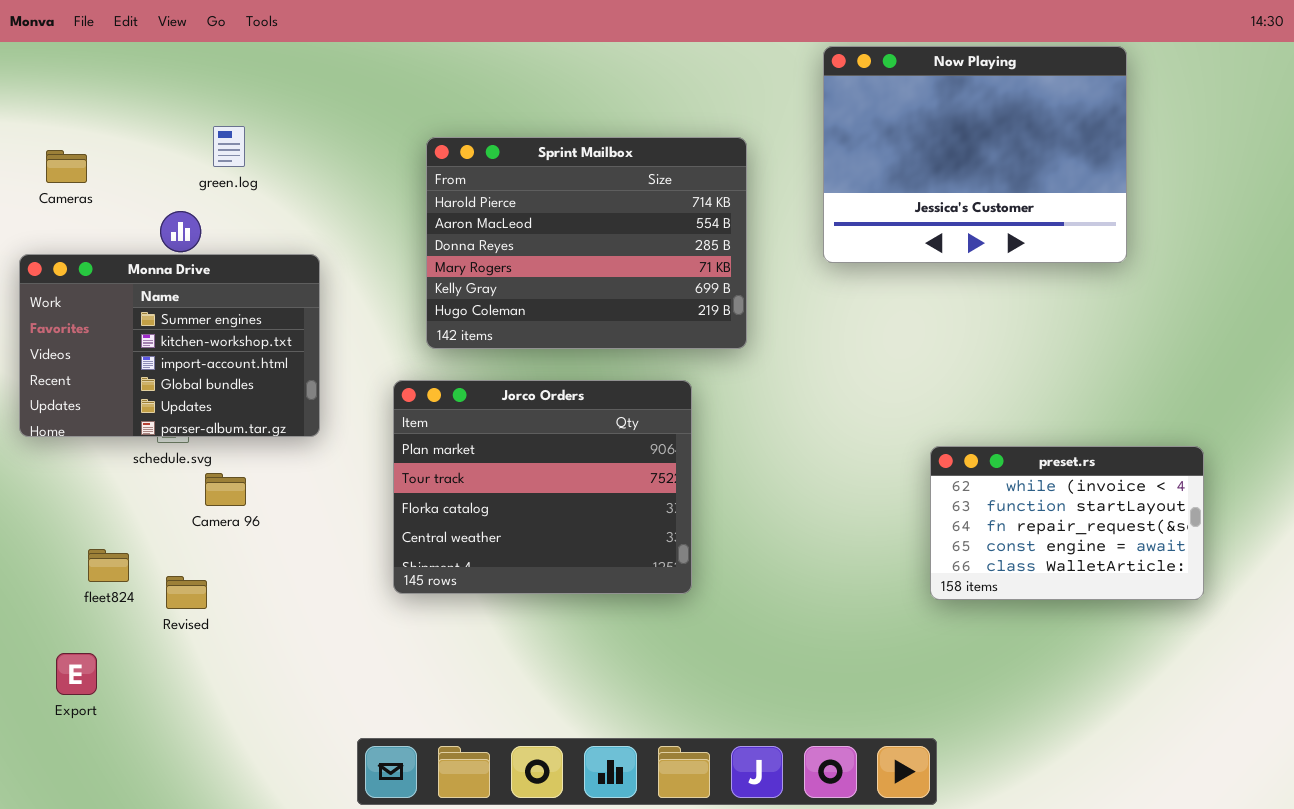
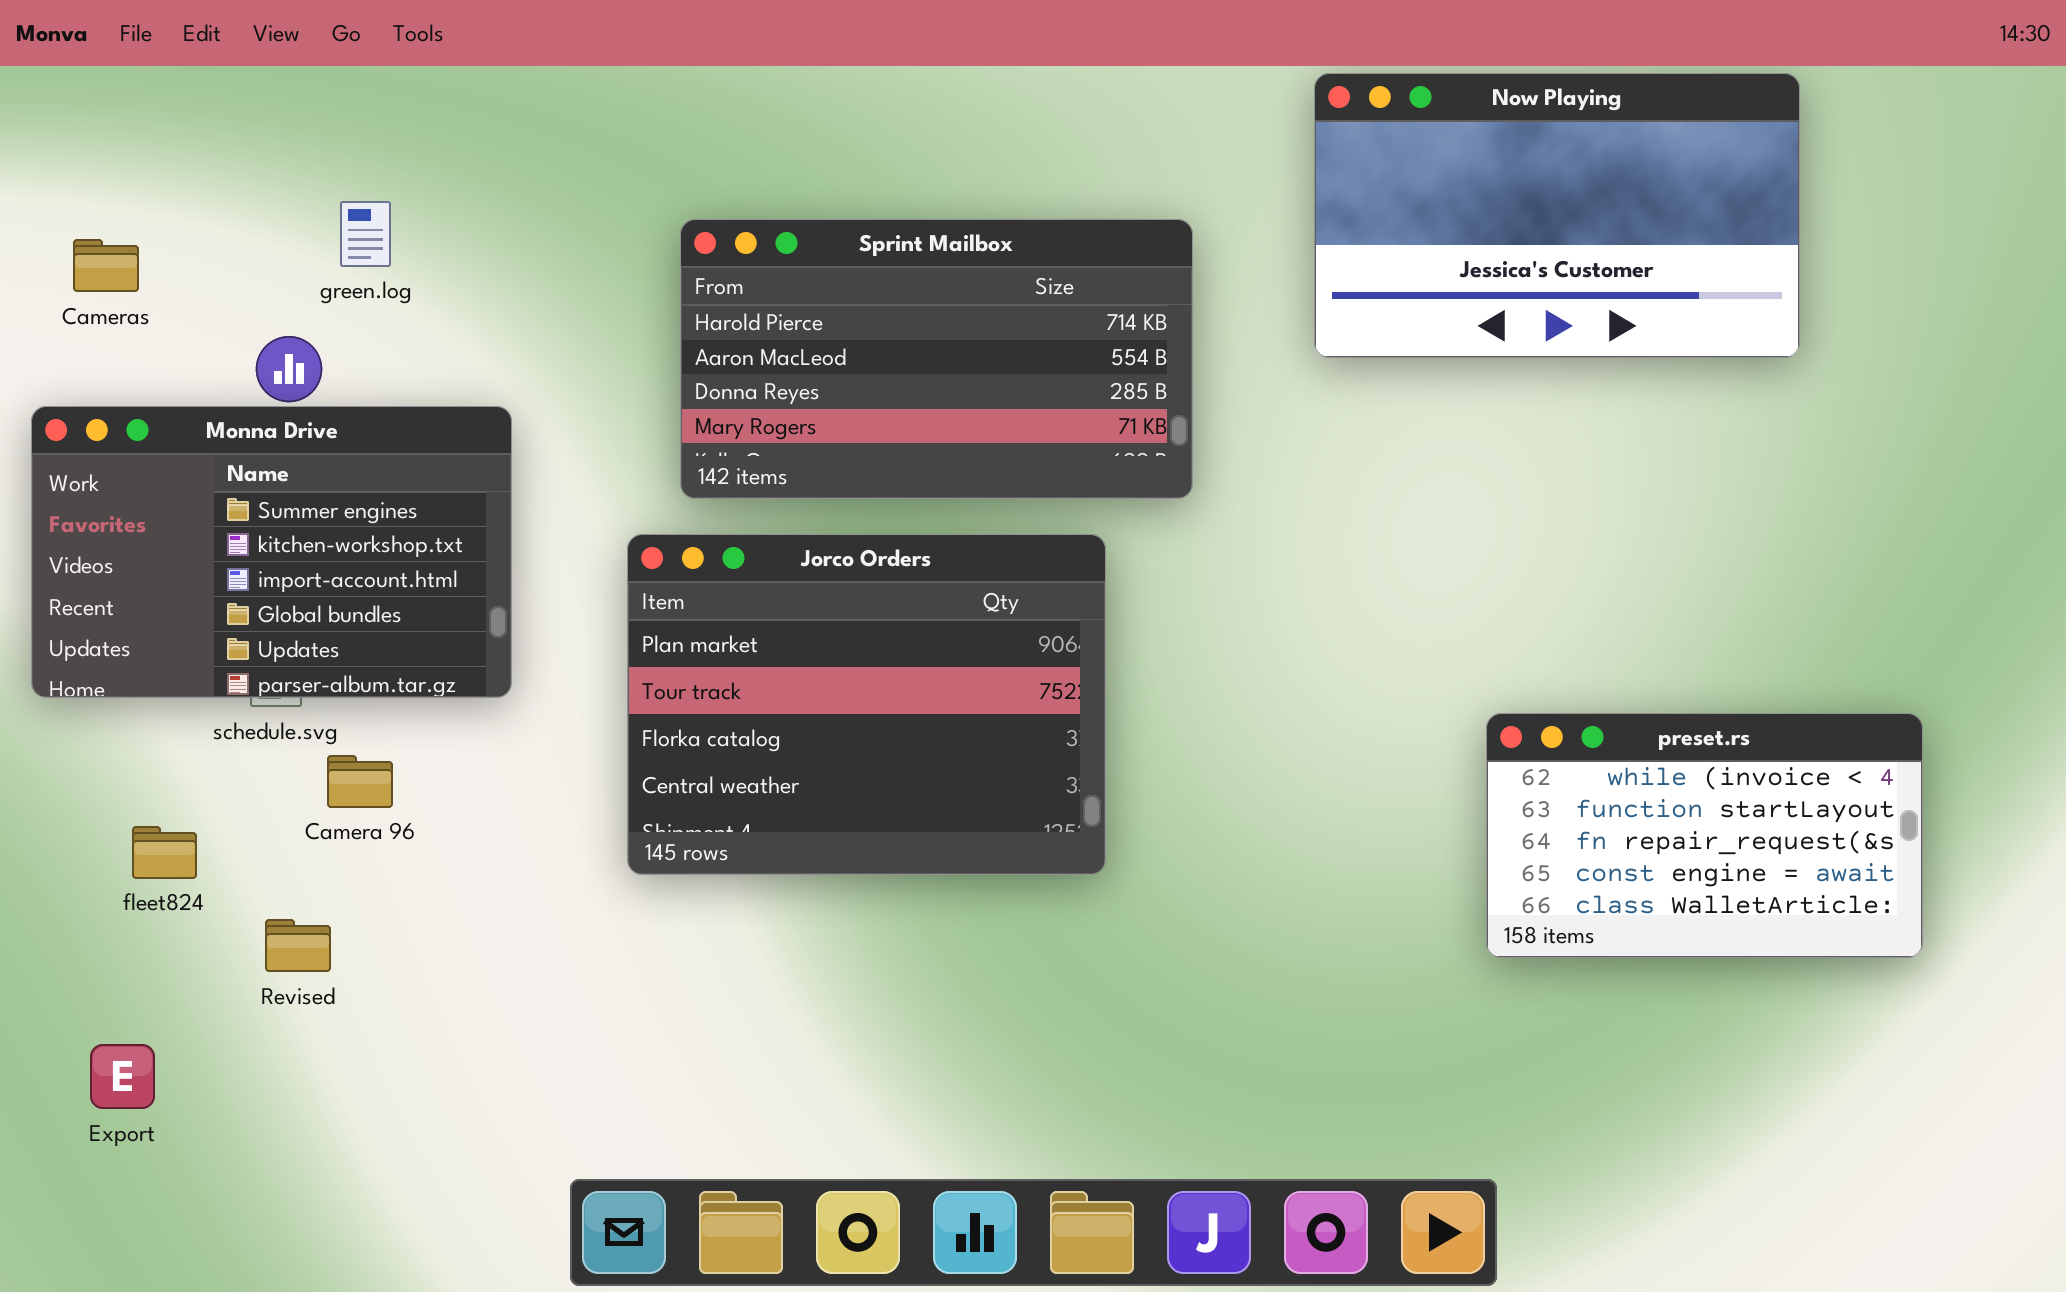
Now Playing: [823,46,1127,263] -> [1314,73,1800,358], resized
Sprint Mailbox: [426,137,747,349] -> [680,219,1193,499], resized
Jorco Orders: [393,380,692,594] -> [627,534,1106,875], moved
fleet824: [88,549,129,582] -> [132,826,197,879], moved

